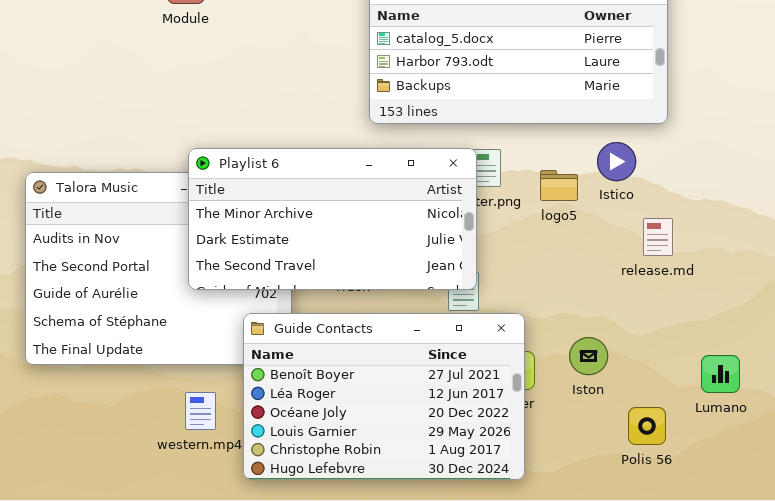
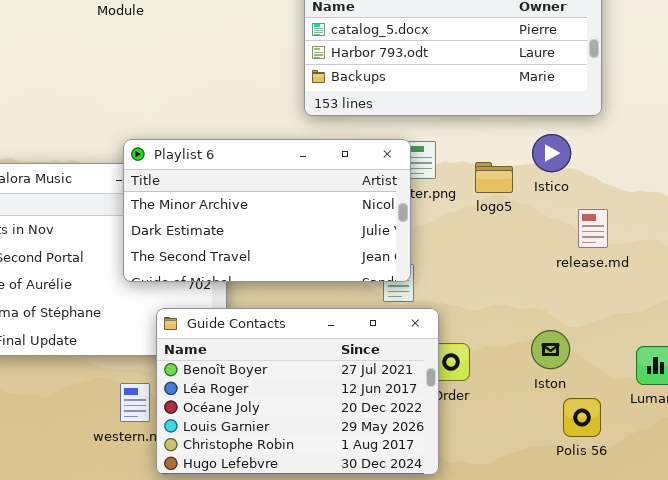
Guide Contacts: [243,313,525,480] -> [156,308,439,475], moved
Iston: [569,337,608,375] -> [531,330,570,369], moved

